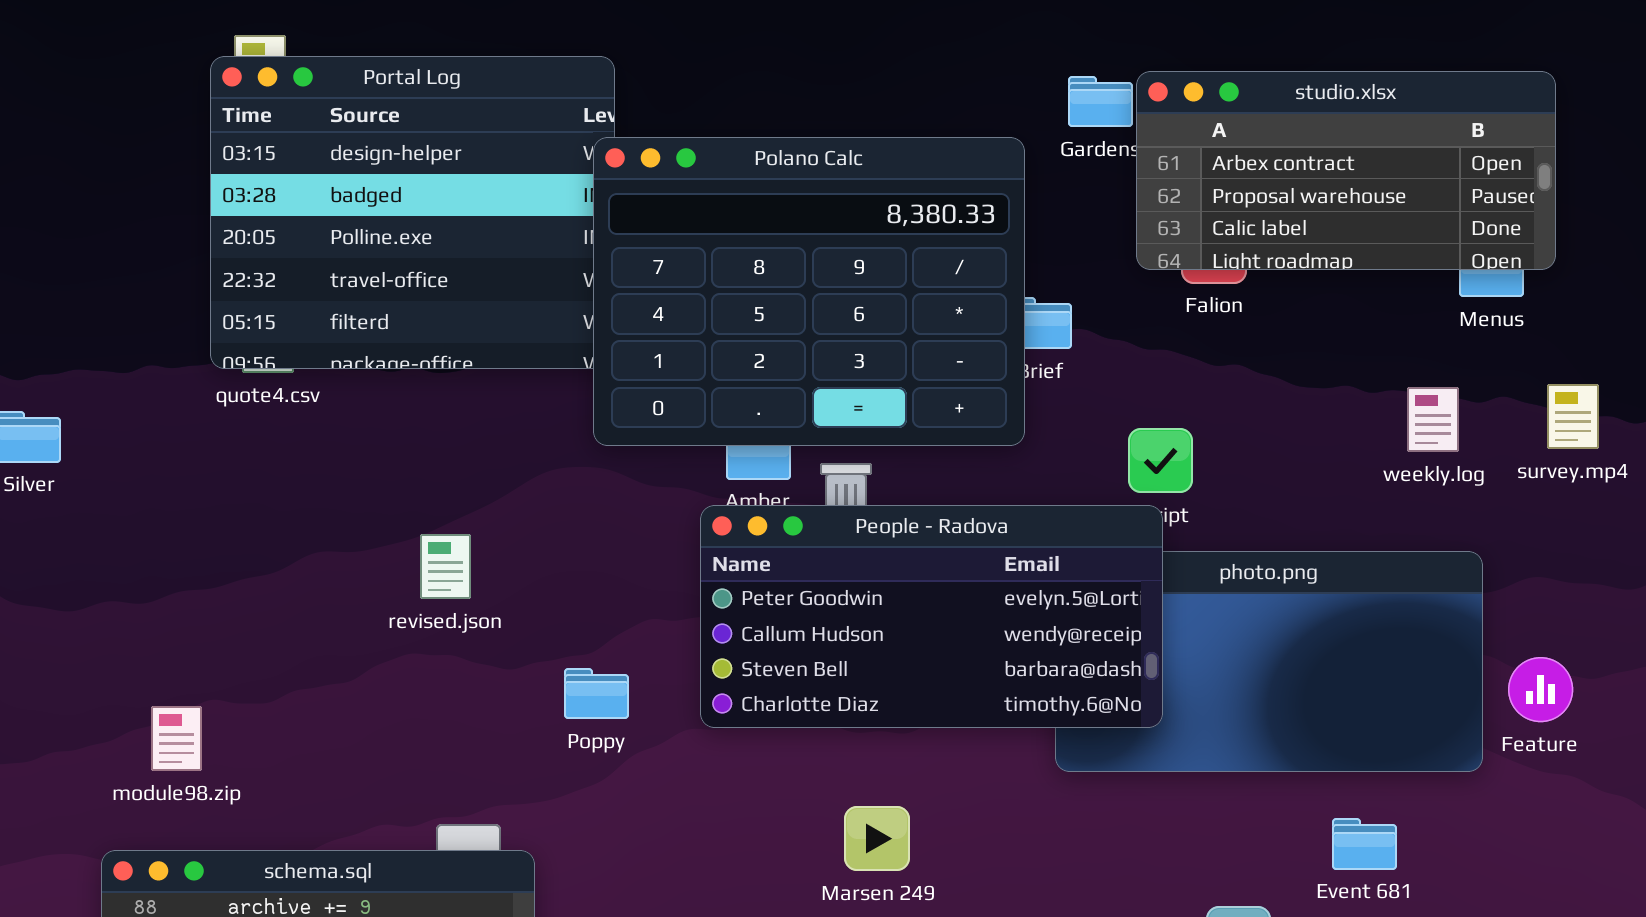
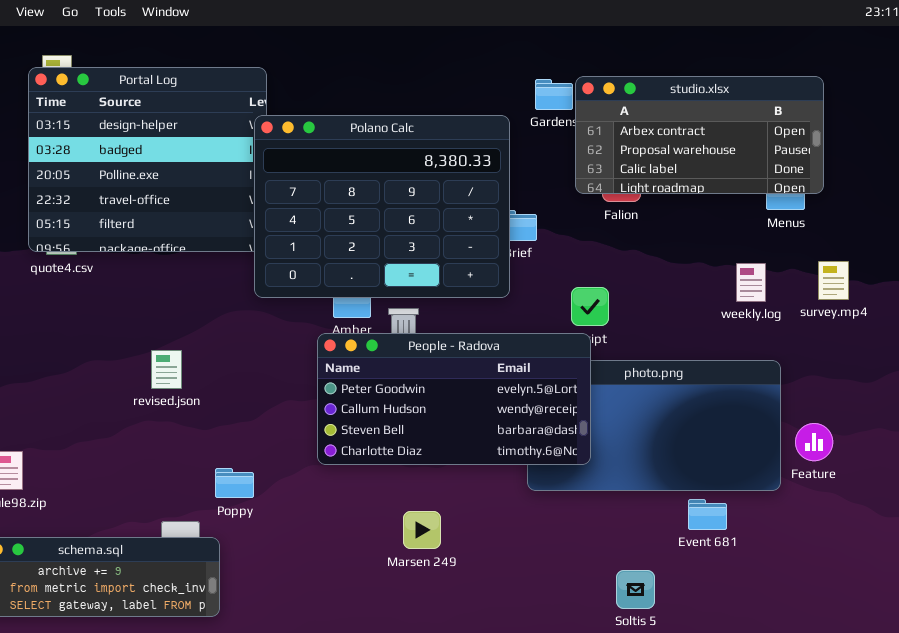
Poppy: [564,668,629,719] -> [215,468,254,498], moved
Event 681: [1332,818,1397,870] -> [688,499,727,530], moved

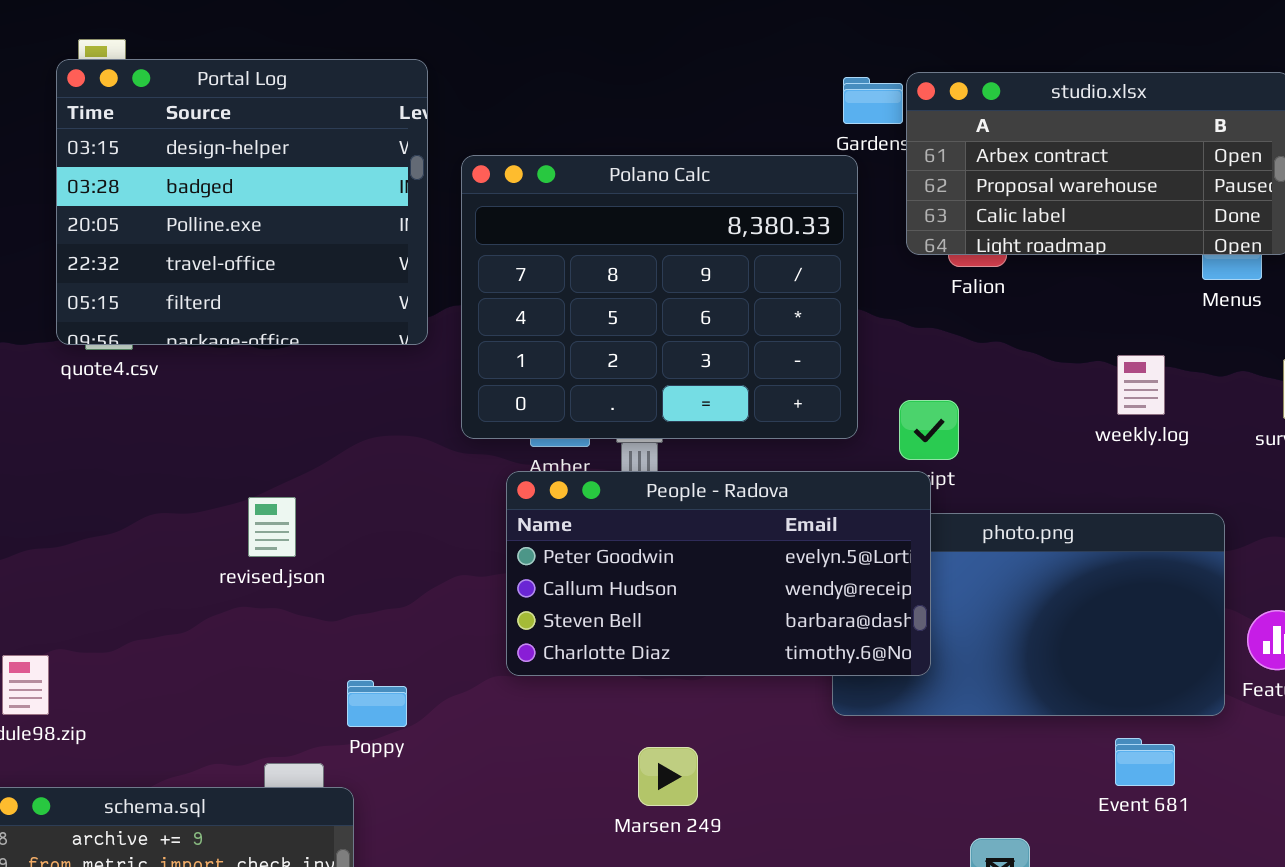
Polano Calc: [254,115,510,298] -> [461,155,858,439], moved
weekly.log: [736,263,766,302] -> [1117,355,1165,415], moved
Event 681: [688,499,727,530] -> [1115,738,1175,786], moved

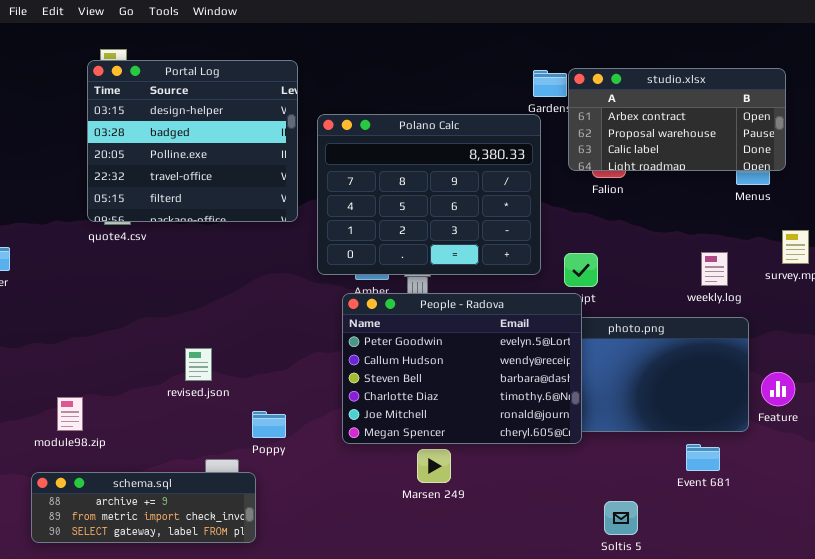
weekly.log: [1117,355,1165,415] -> [701,252,728,286], moved
People - Radova: [506,471,931,676] -> [342,293,582,444], resized
revised.json: [248,497,296,557] -> [185,348,212,381], moved

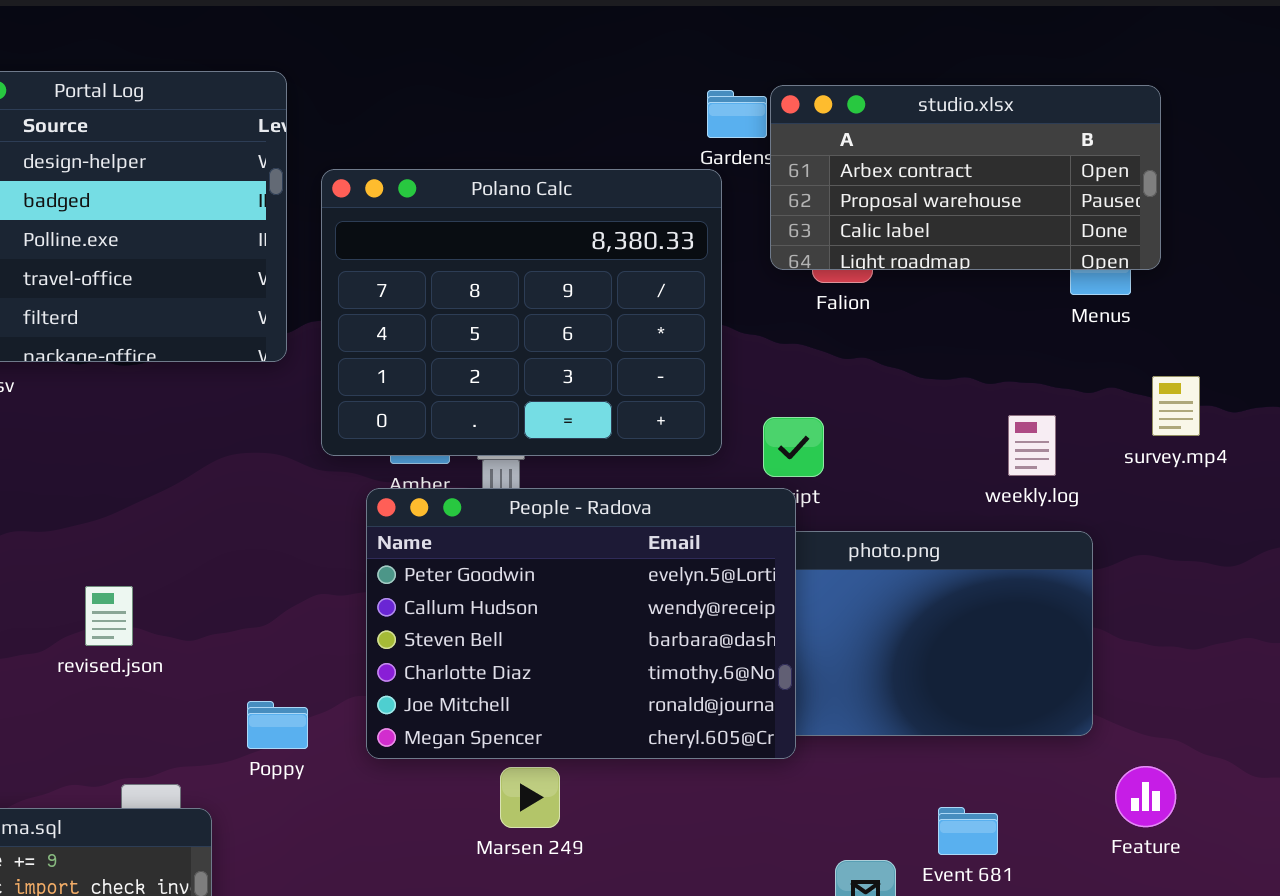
Feature: [761,372,795,406] -> [1115,766,1176,827], moved
Poppy: [252,411,286,438] -> [247,701,308,749], moved
Event 681: [686,444,720,471] -> [938,807,998,855], moved

